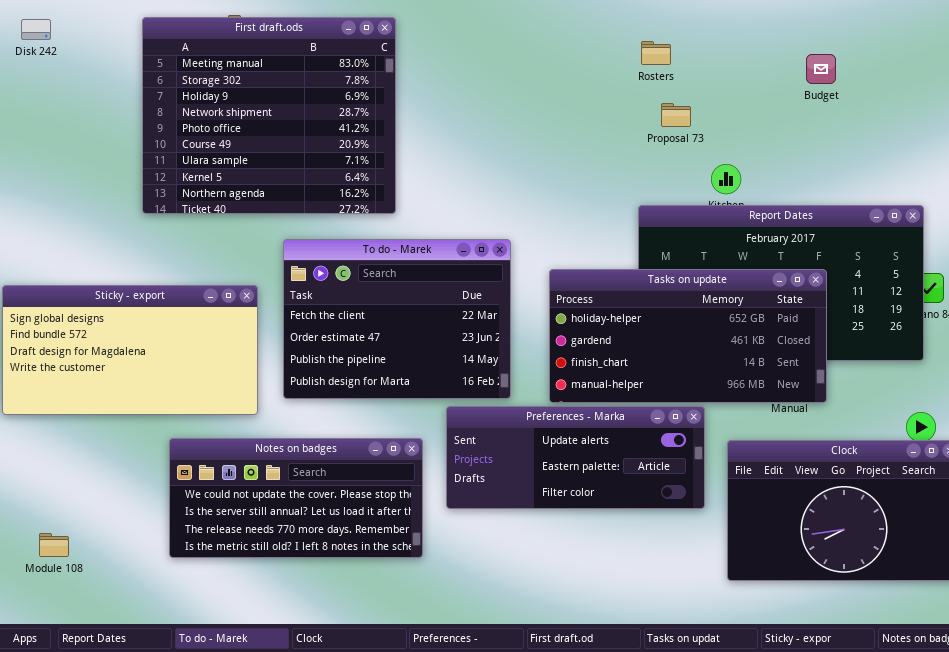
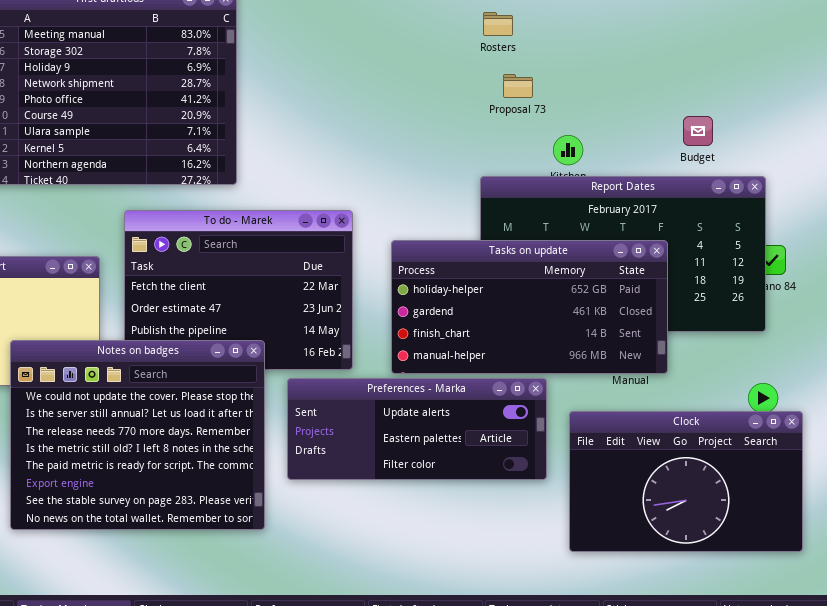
Budget: [806,54,836,84] -> [683,116,713,146], moved
Notes on badges: [169,438,423,558] -> [10,340,265,530], resized

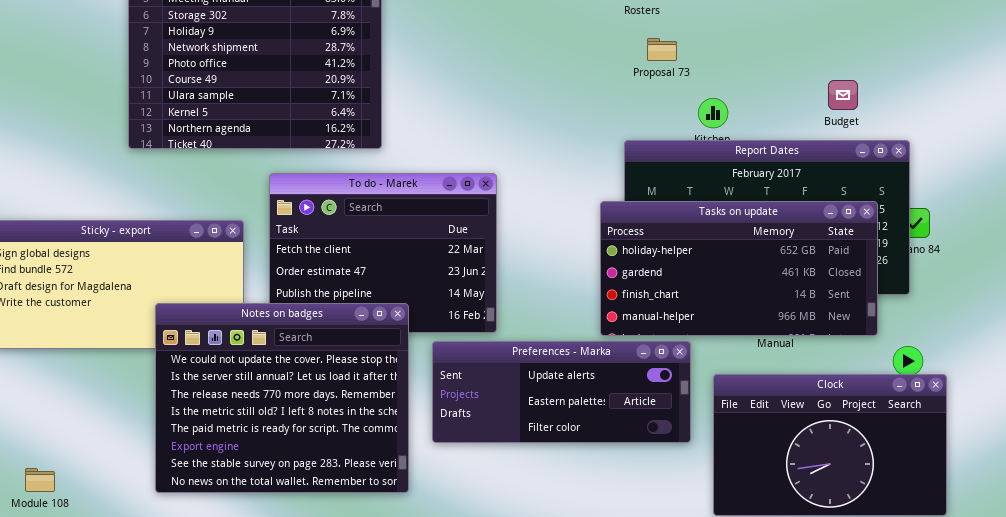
Tasks on update: [391,240,668,374] -> [600,201,878,336], moved

